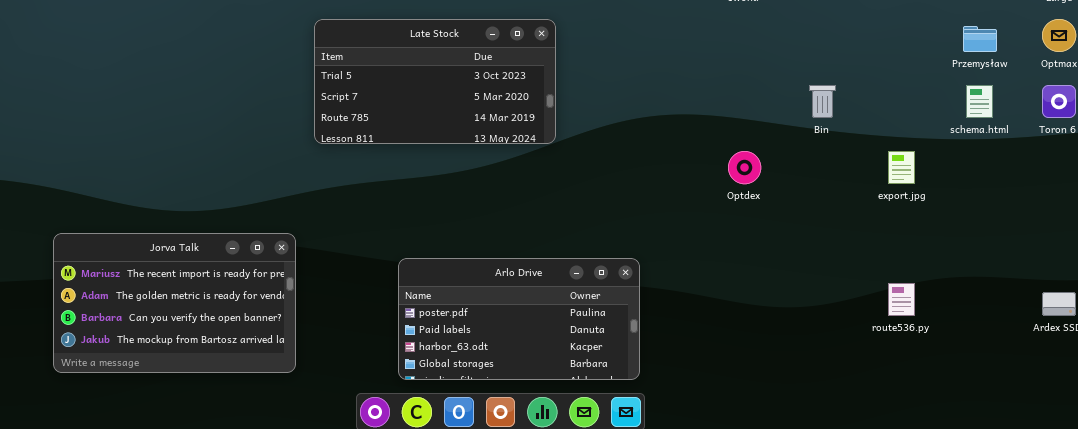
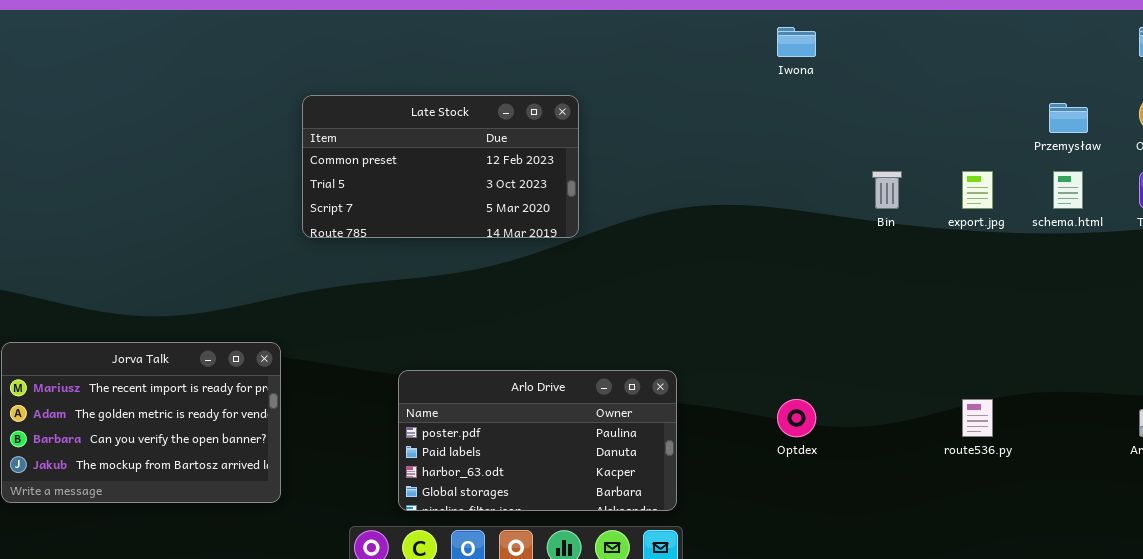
Late Stock: [314,19,556,144] -> [302,95,579,238], scrolled up 1 row
Optdex: [728,151,761,184] -> [777,399,816,437], moved
export.jpg: [888,151,915,184] -> [962,171,993,209], moved

